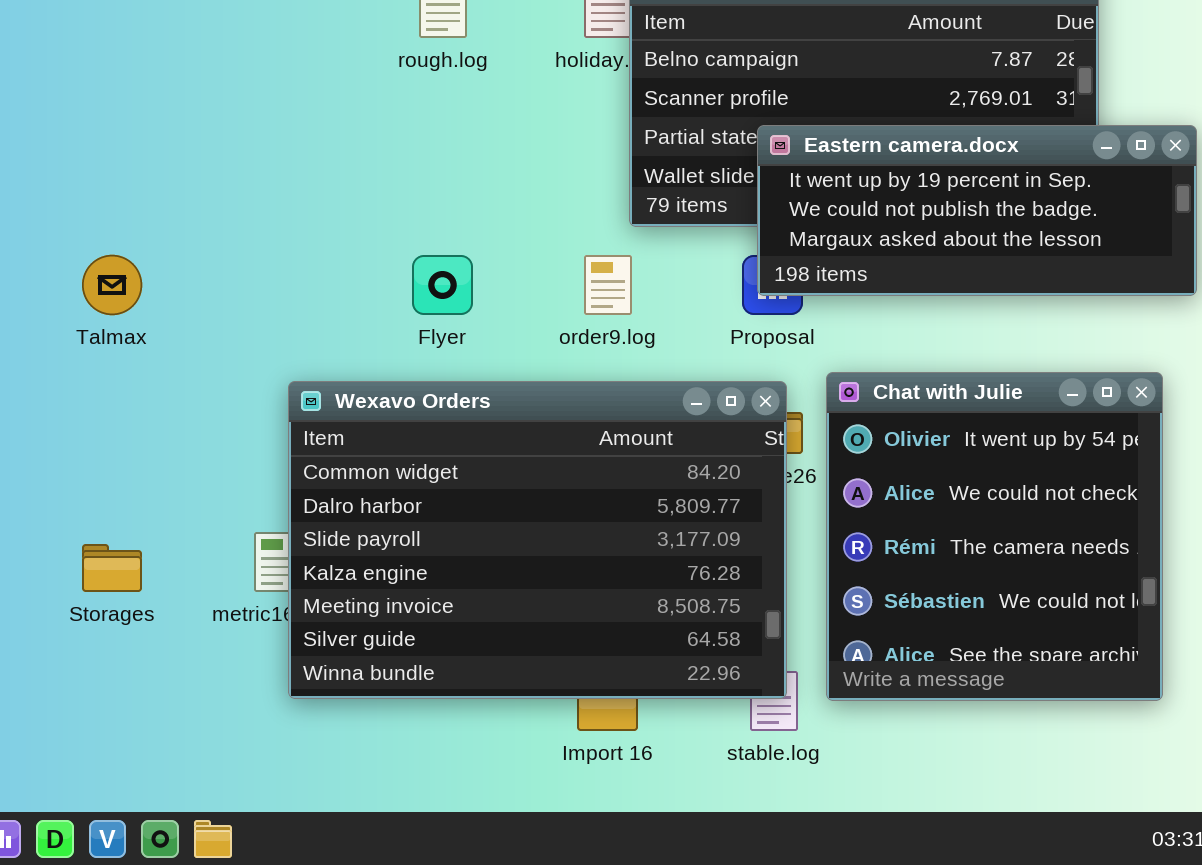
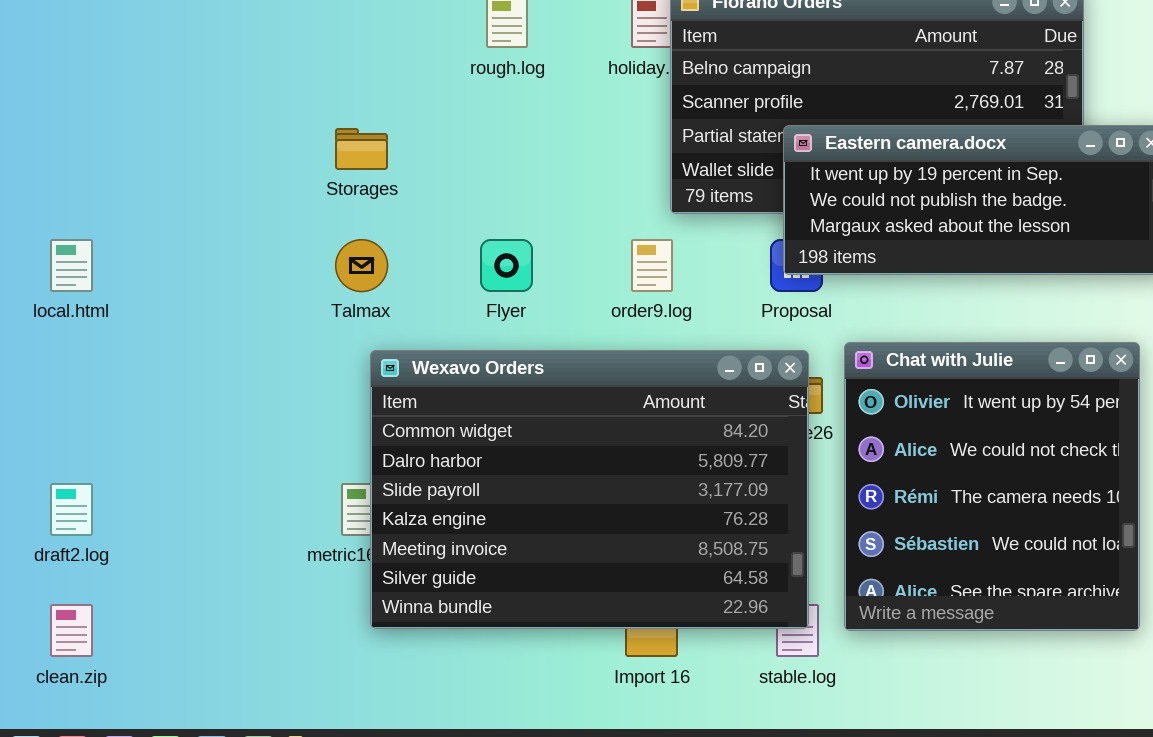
Talmax: [82,255,142,315] -> [335,239,388,292], moved
Storages: [82,544,142,592] -> [335,128,388,170], moved

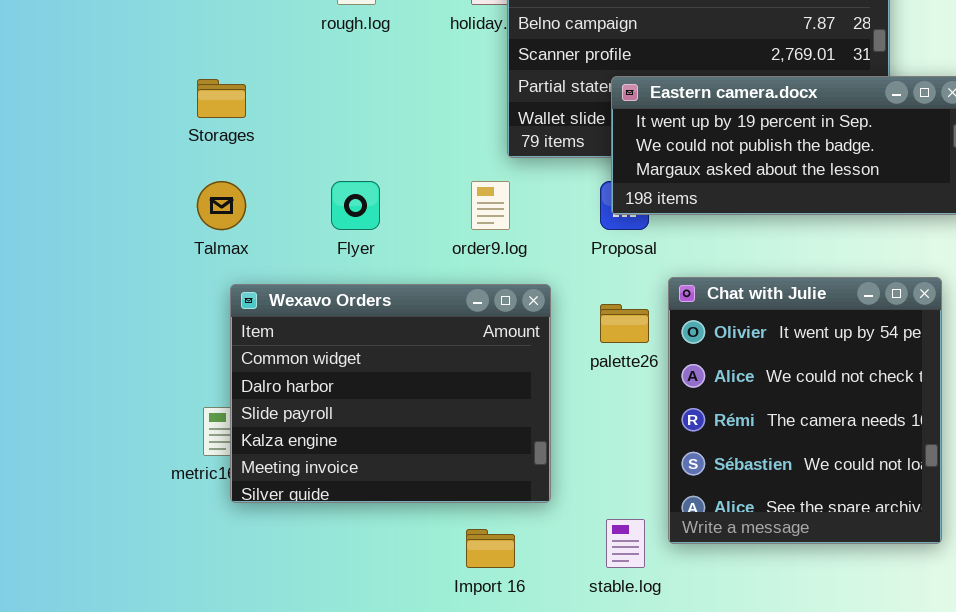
Wexavo Orders: [370,350,809,629] -> [230,284,551,503], resized

